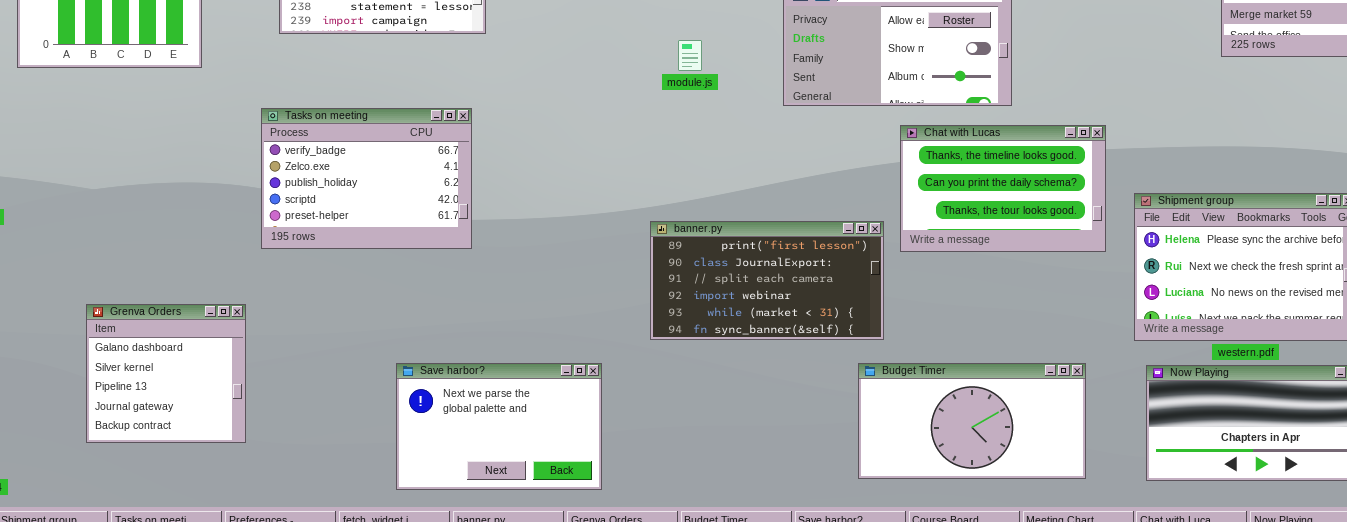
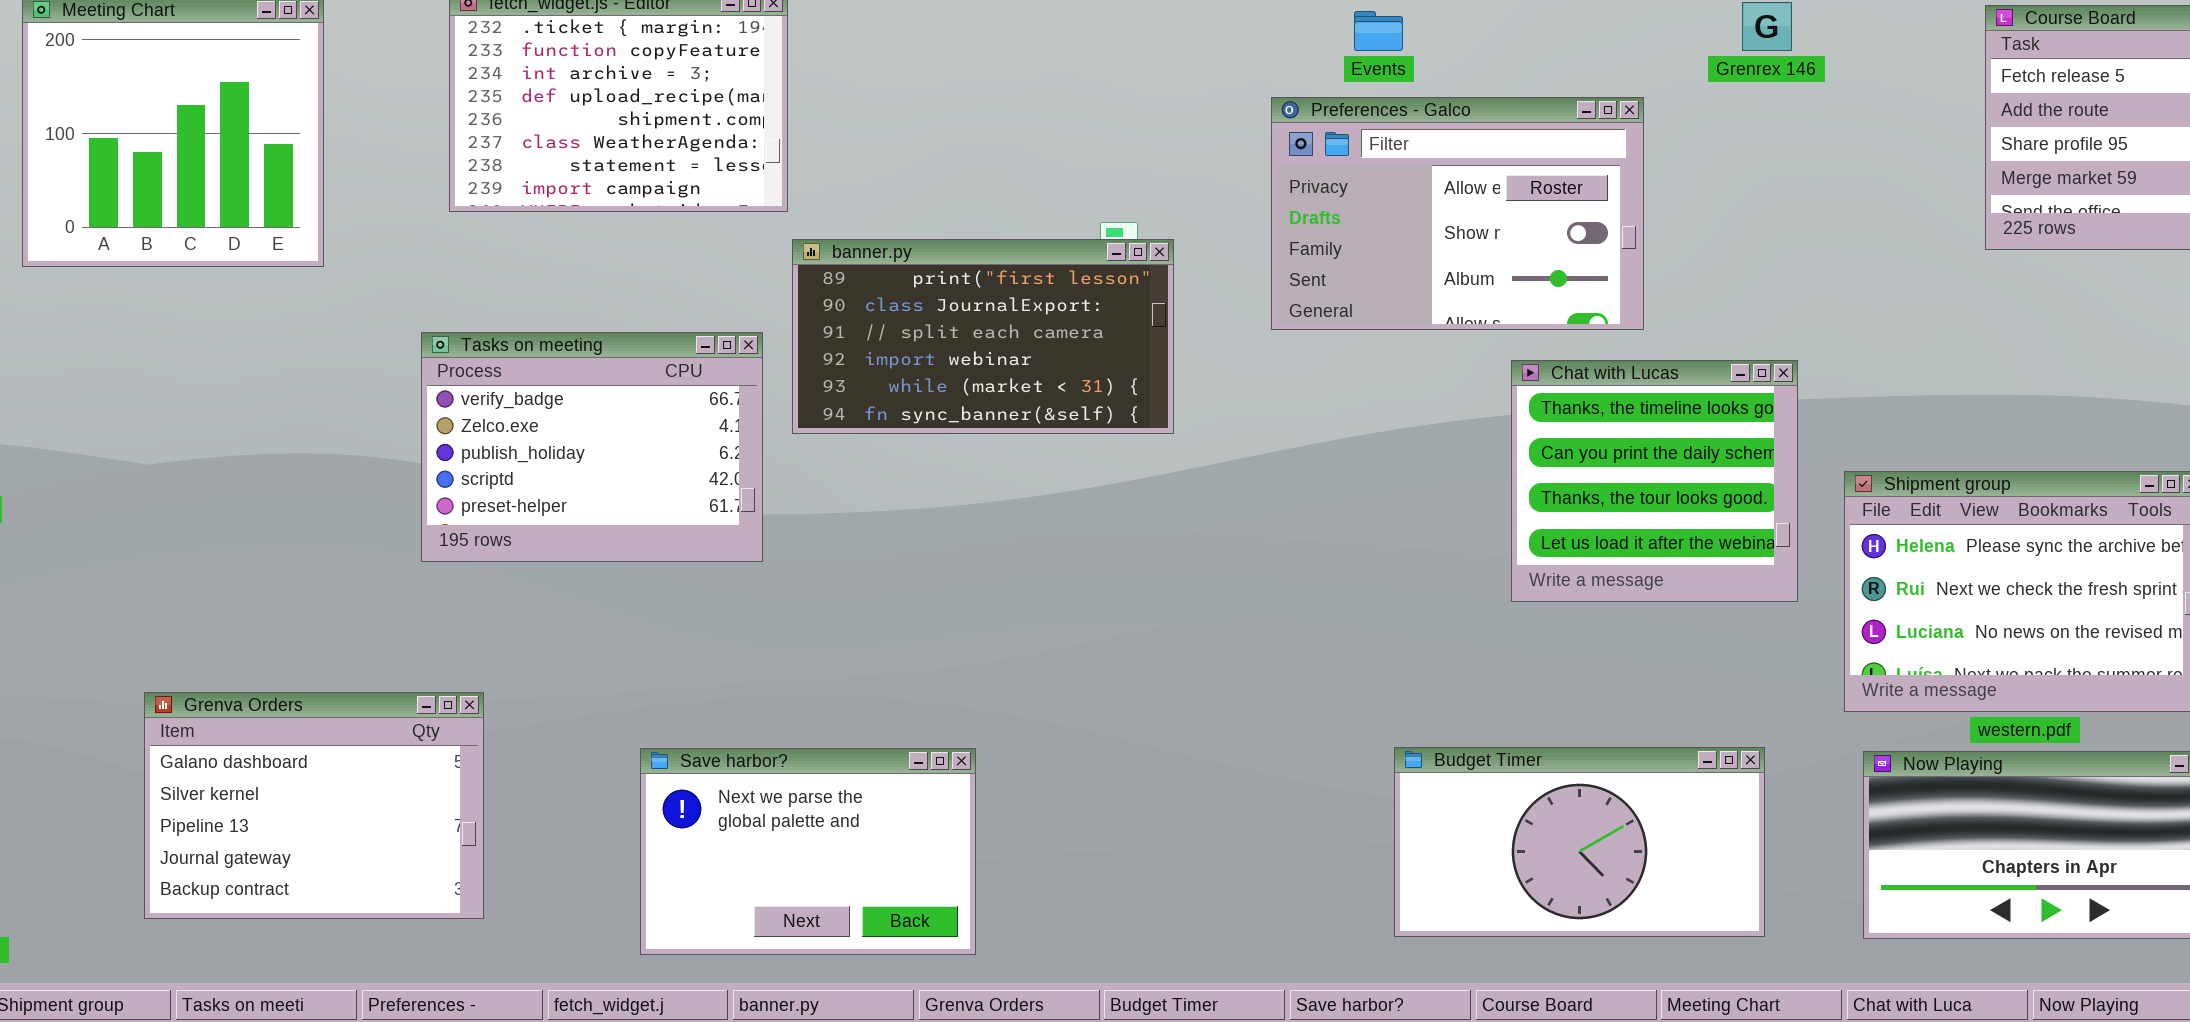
Chat with Lucas: [900,125,1106,252] -> [1511,360,1798,602], resized
banner.py: [650,221,884,340] -> [792,239,1174,434], moved
Grenva Orders: [86,304,246,443] -> [144,692,484,919], moved, resized

